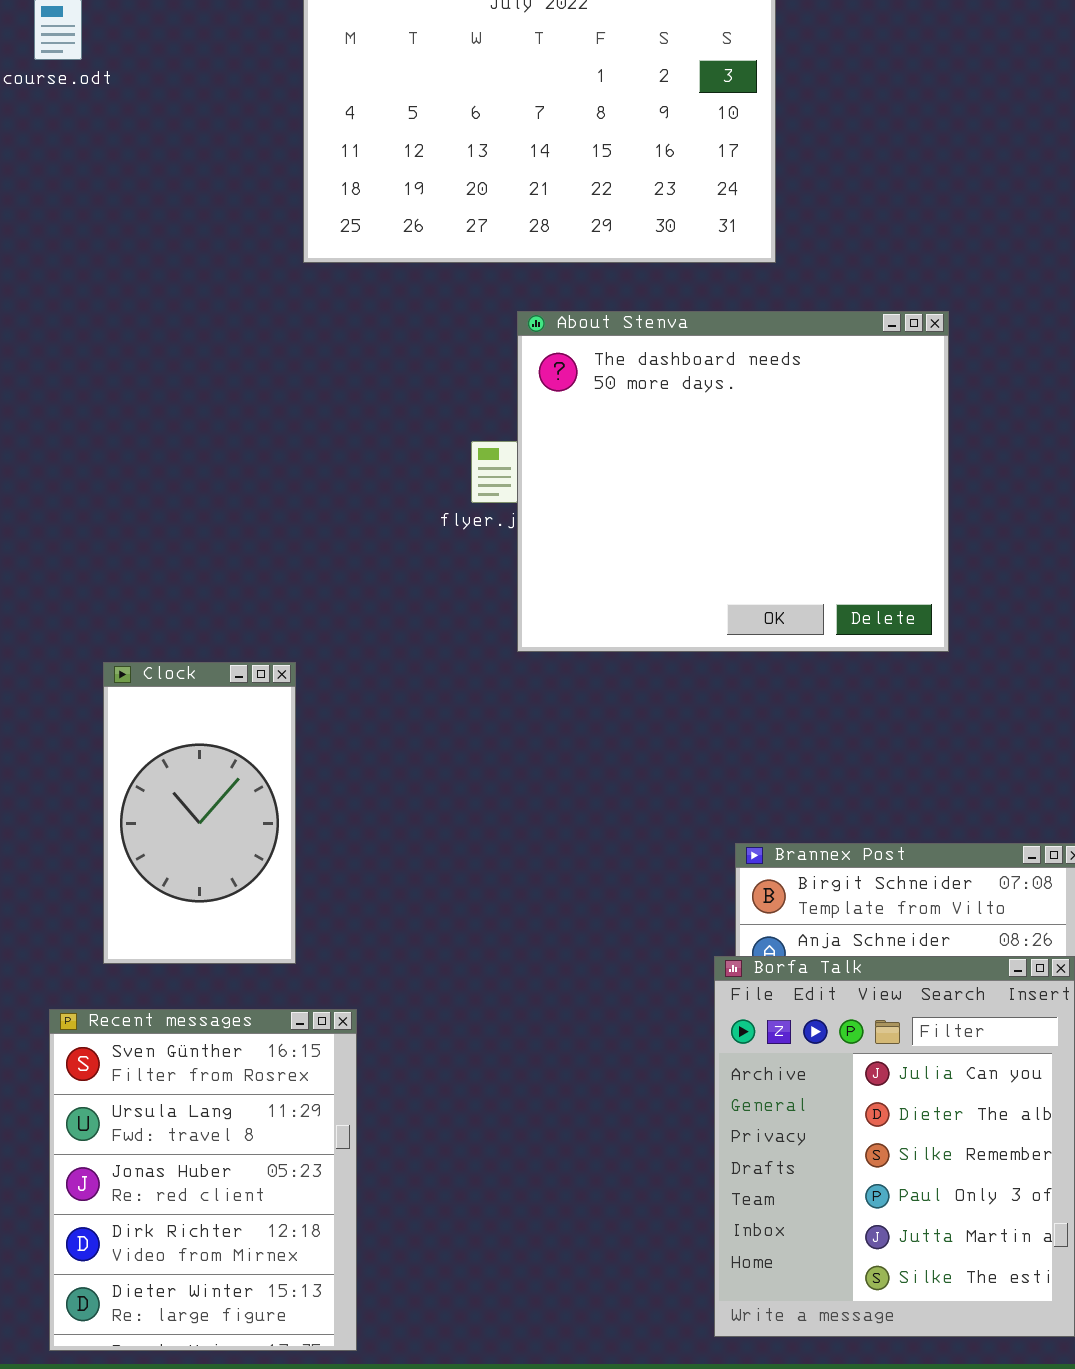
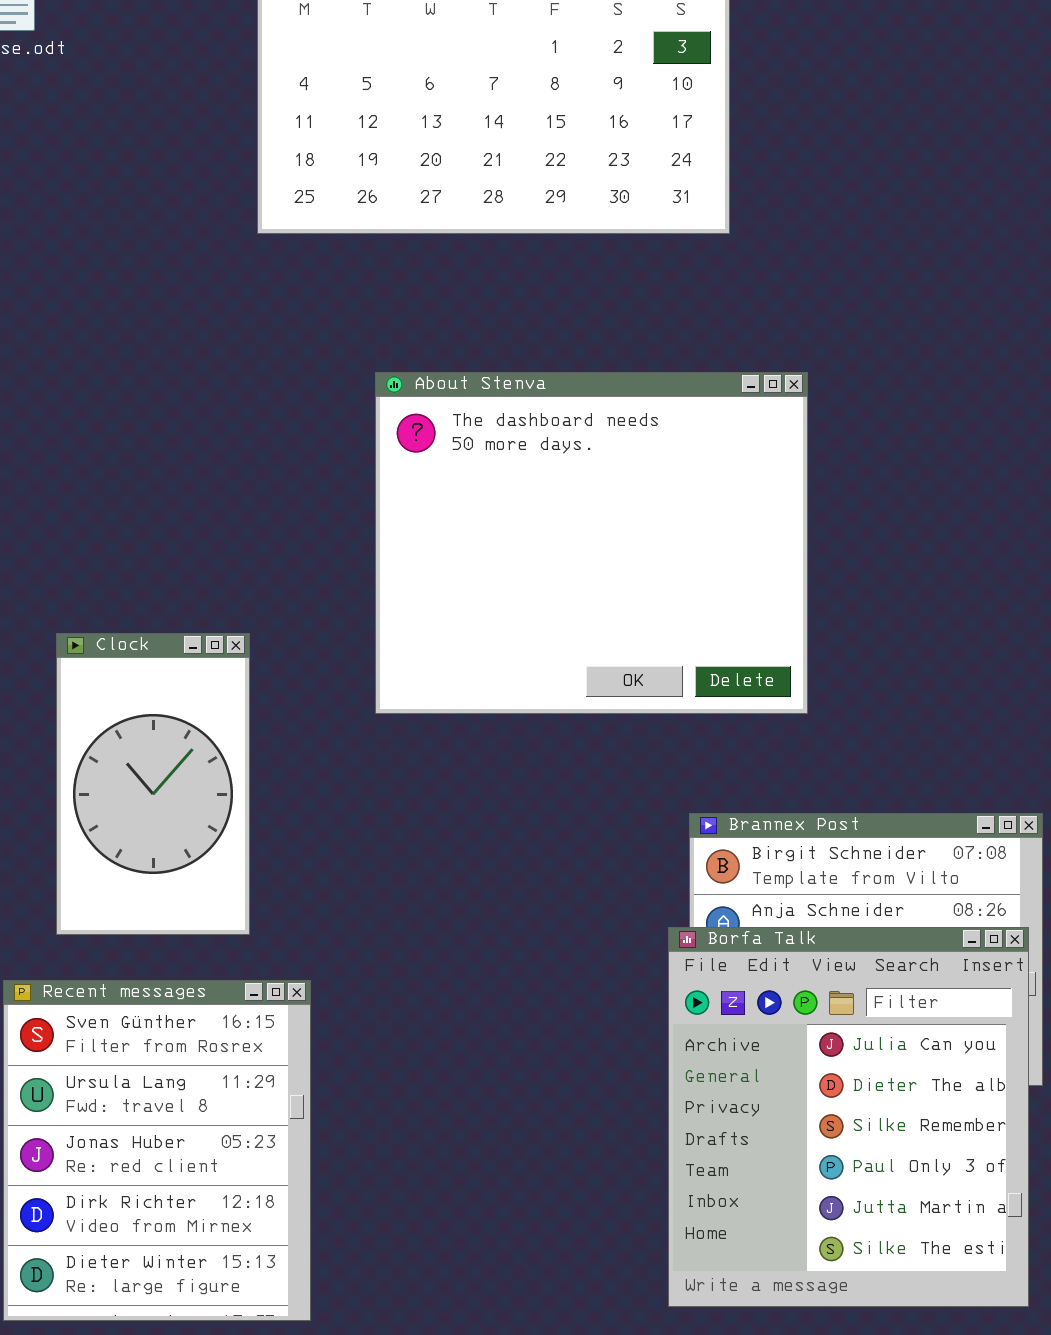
About Stenva: [517,311,949,652] -> [375,372,808,714], moved

